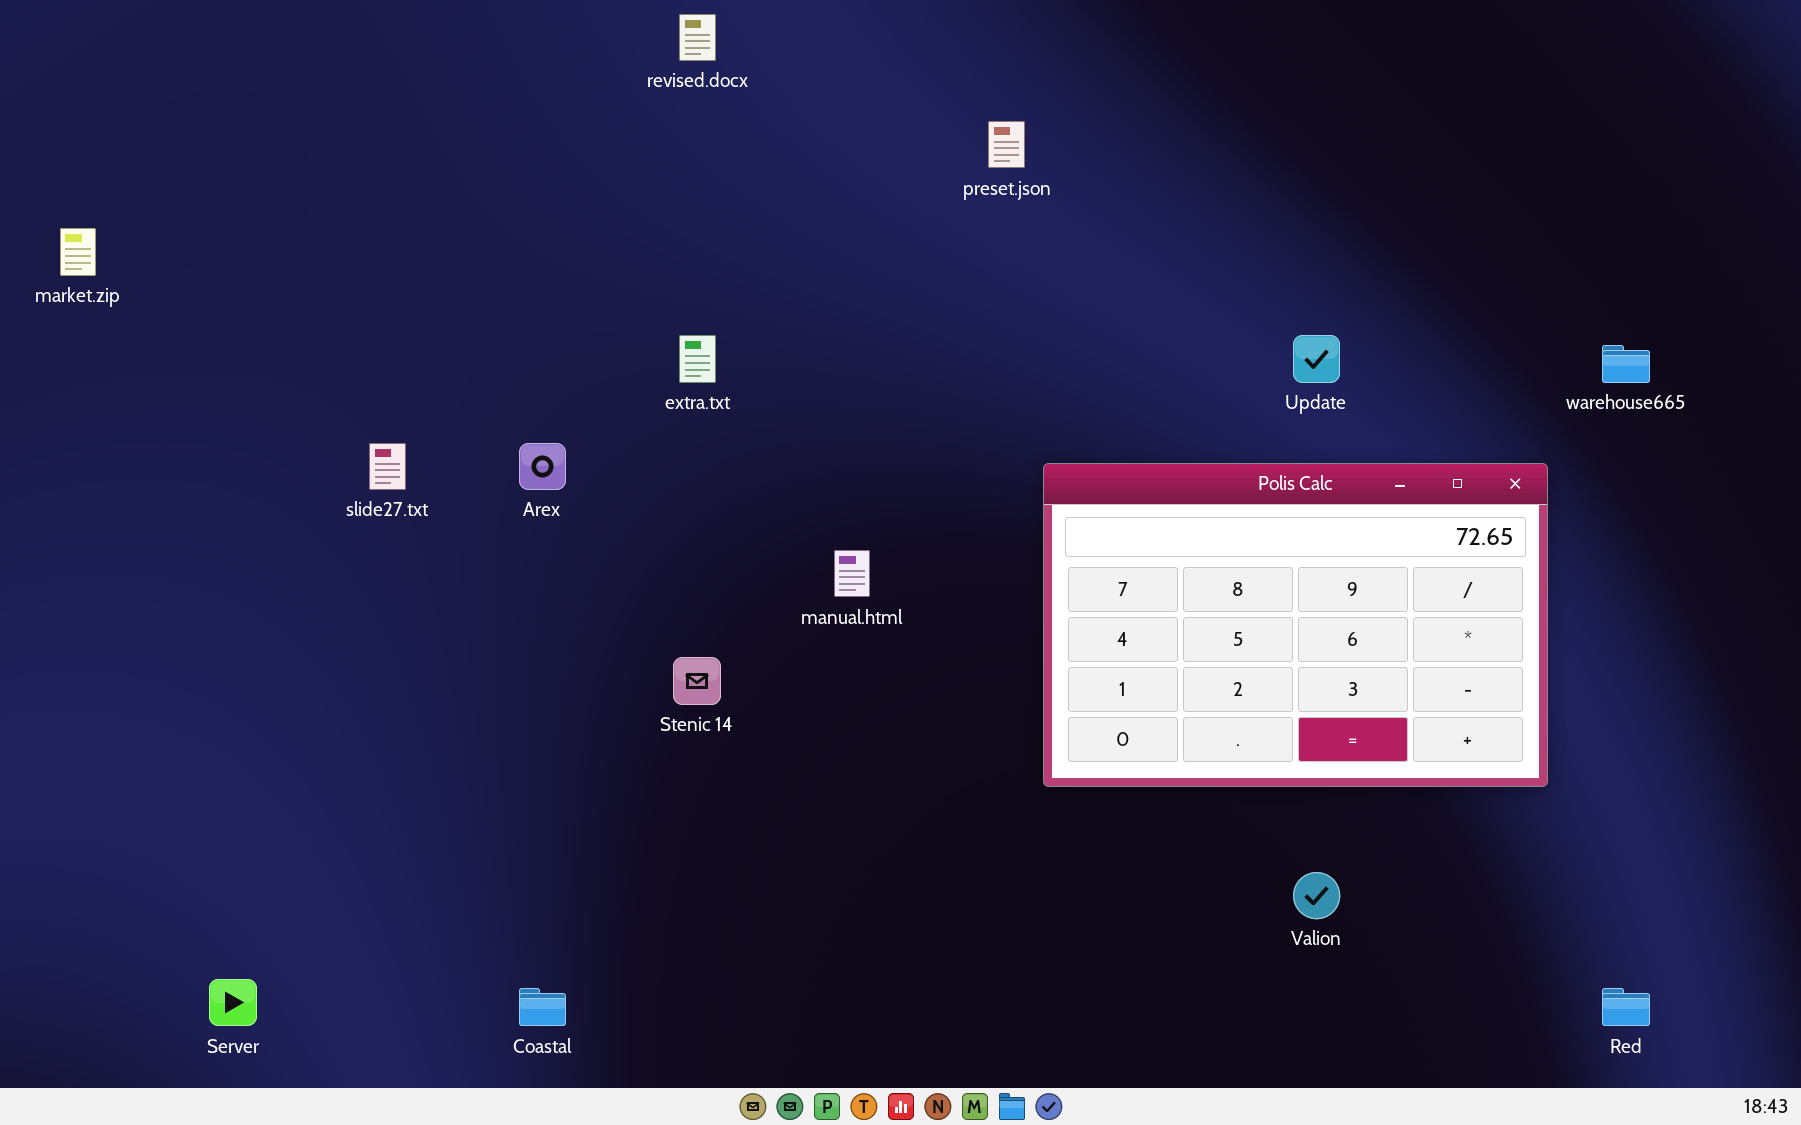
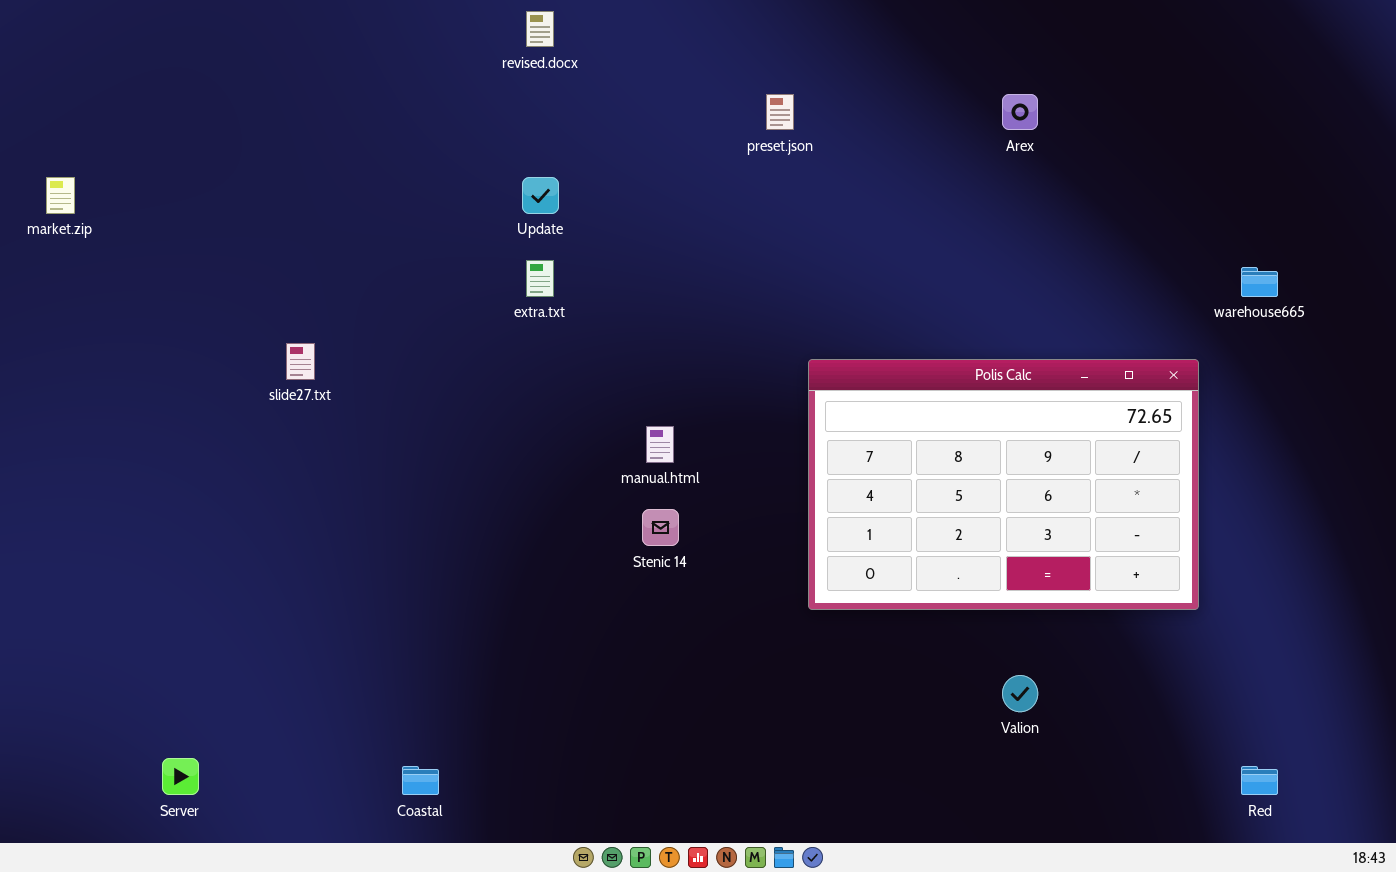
Update: [1293,335,1340,383] -> [522,177,559,214], moved
Arex: [519,443,566,490] -> [1002,94,1038,130], moved
Stenic 14: [673,657,721,705] -> [642,509,679,546], moved

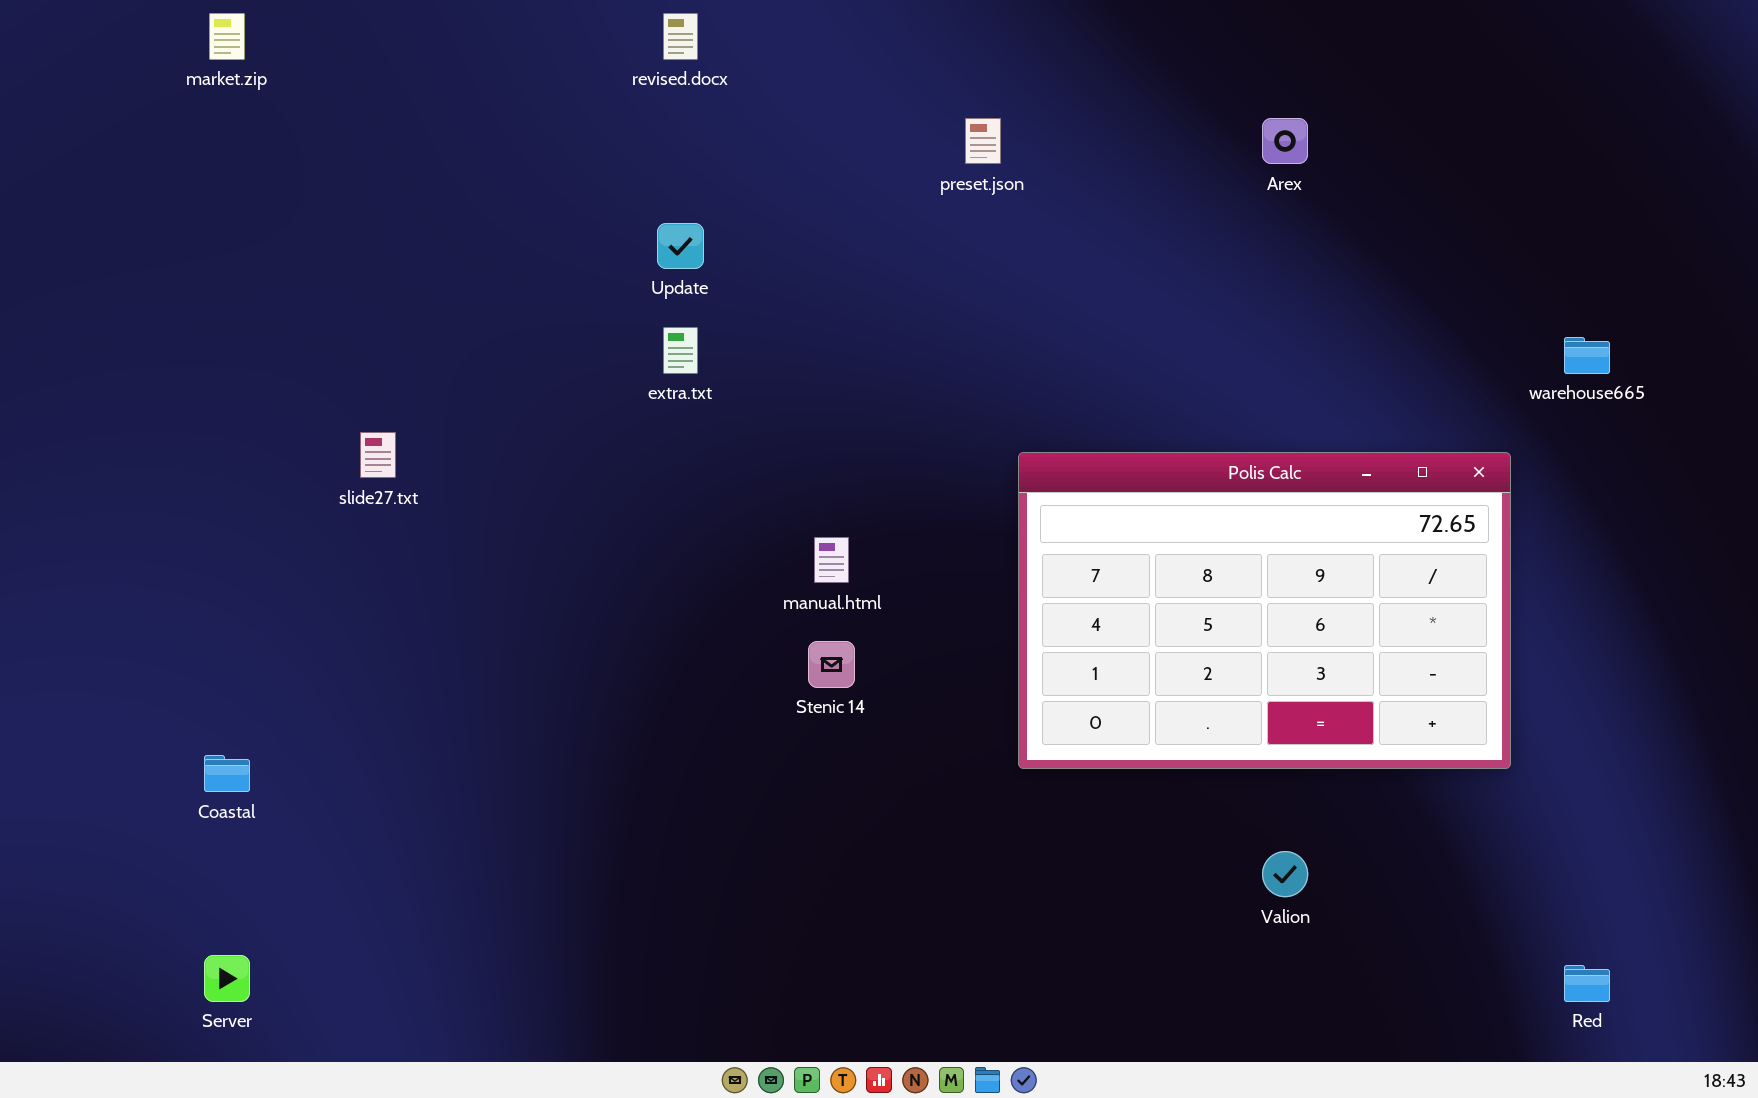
market.zip: [46,177,75,214] -> [209,13,245,60], moved
Coastal: [402,766,439,795] -> [204,755,250,792], moved

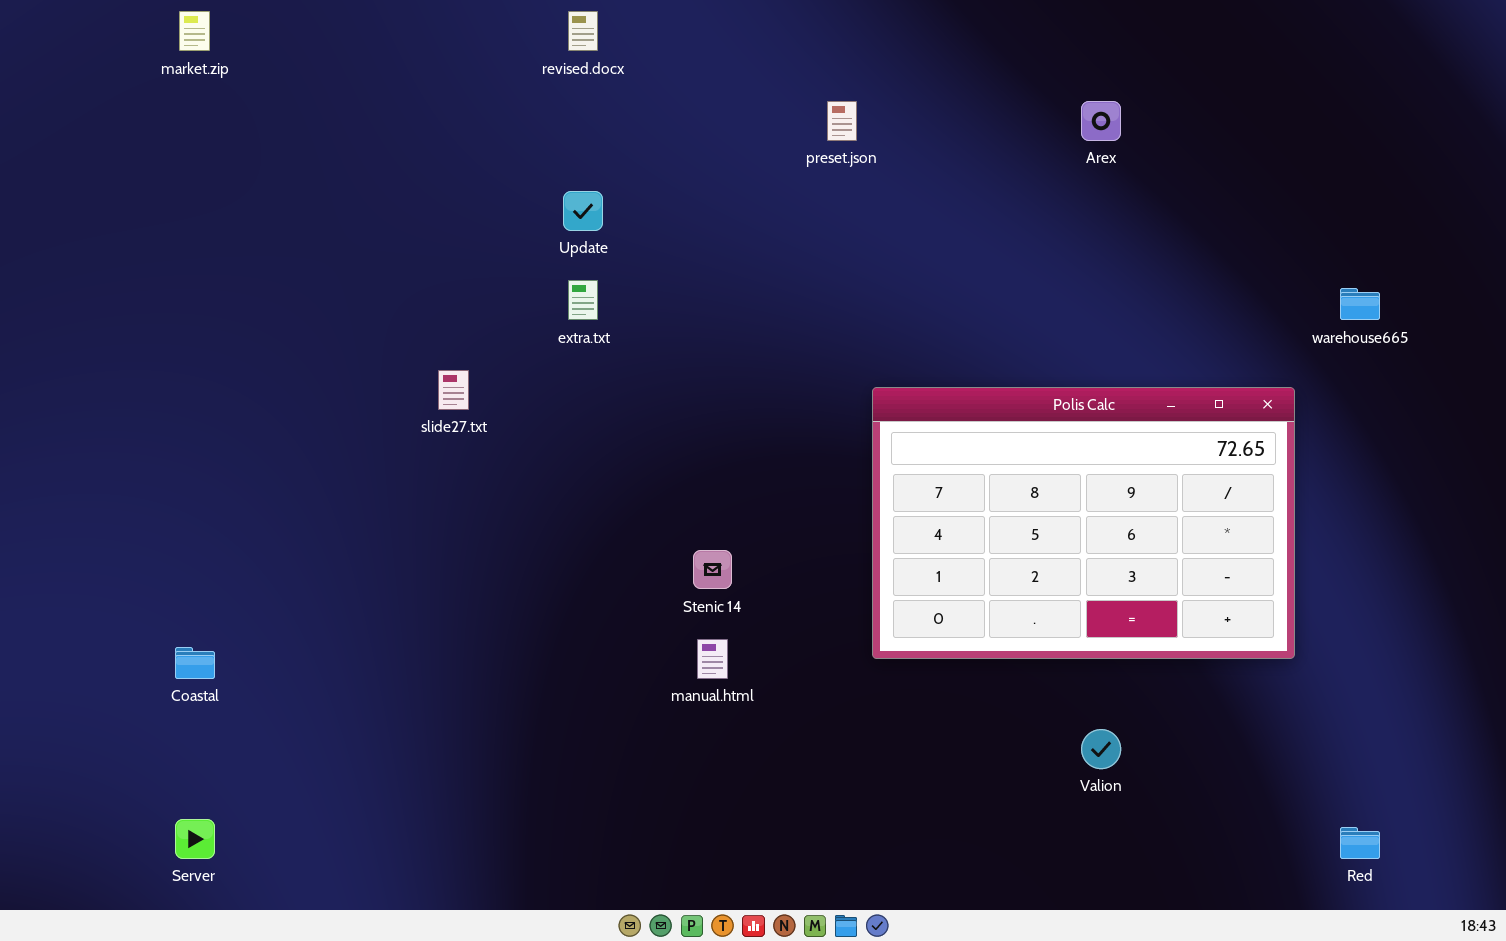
slide27.txt: [360,432,396,478] -> [438,370,469,410], moved
manual.html: [814,537,849,583] -> [697,639,728,679], moved

